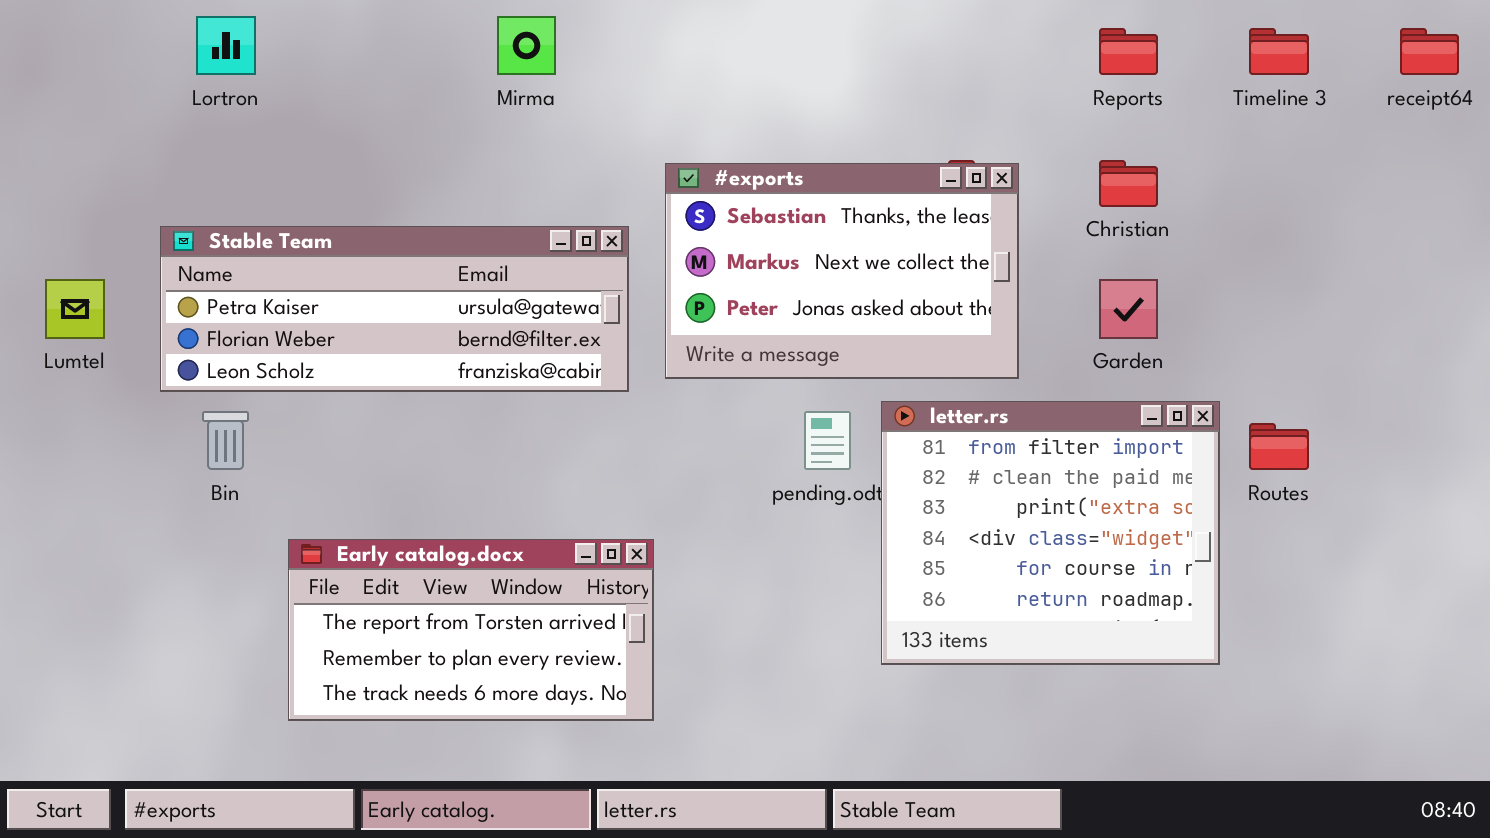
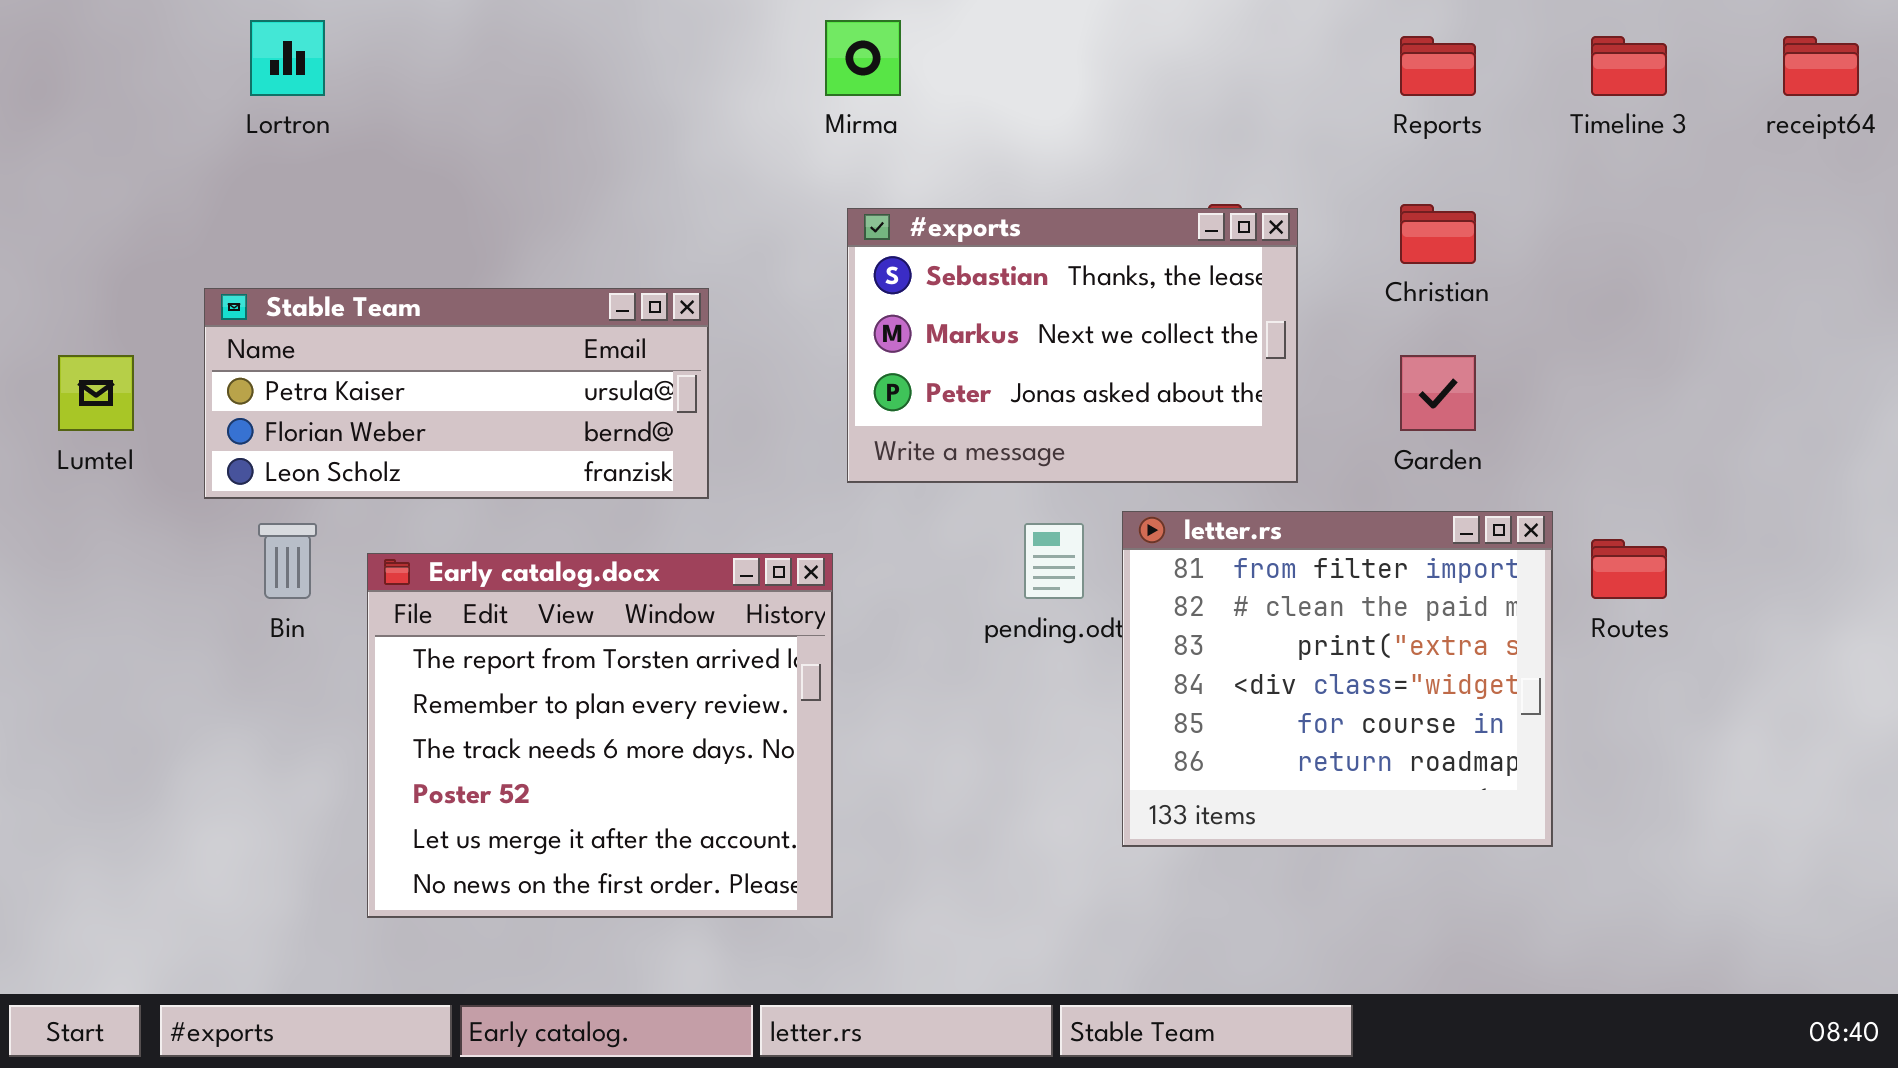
Mirma: [497,16,556,75] -> [825,20,901,96], moved
Stable Team: [160,226,629,392] -> [204,288,709,499], resized
Early catalog.docx: [288,539,654,721] -> [367,553,833,918], resized

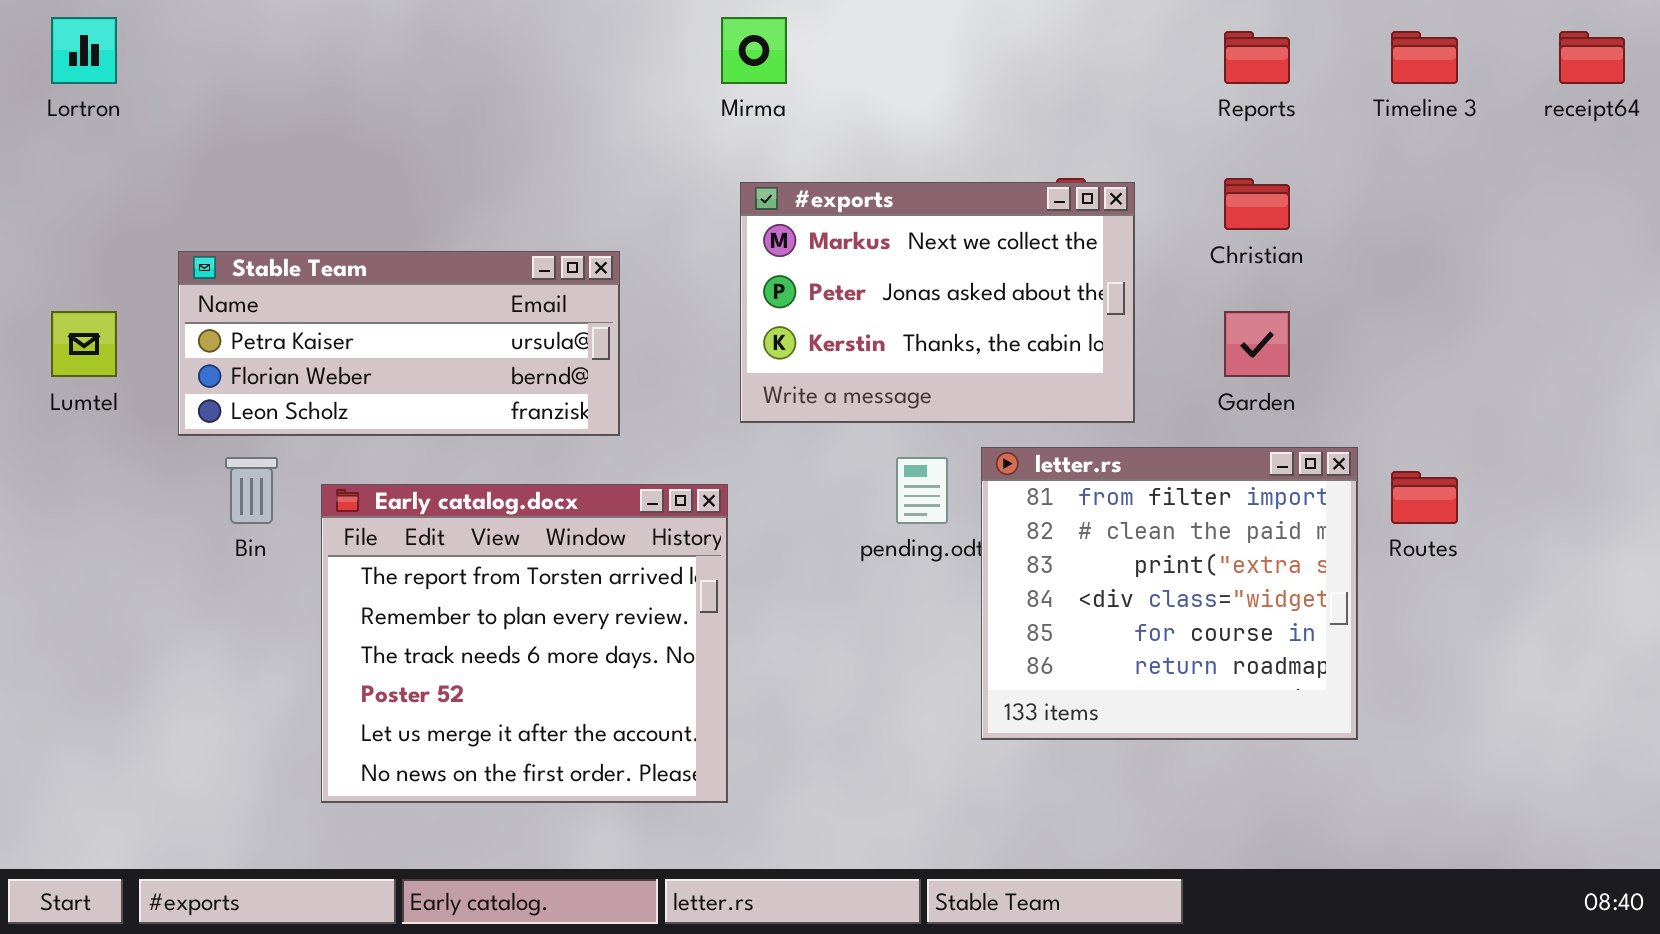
Lortron: [250,20,325,96] -> [51,17,117,84], moved
#exports: [847,208,1298,483] -> [740,182,1135,423], scrolled down 1 row

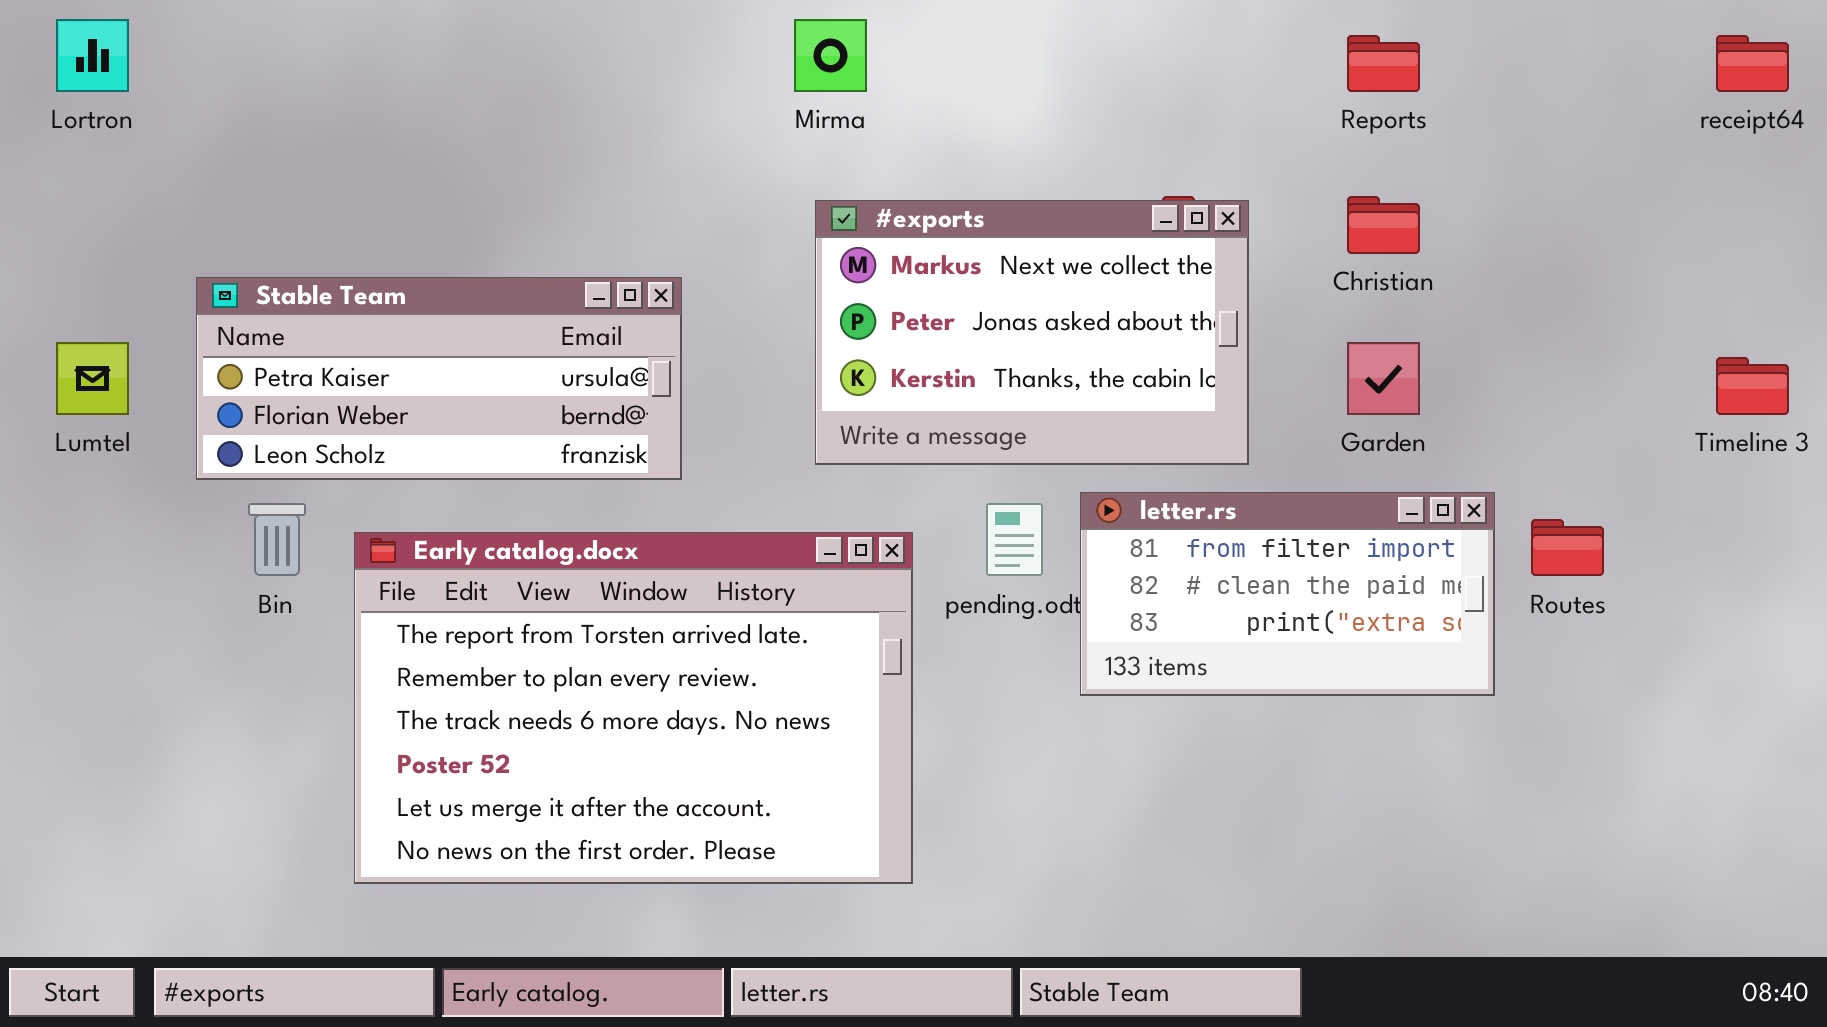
Timeline 3: [1391,31,1458,84] -> [1716,357,1789,415], moved
letter.rs: [981,447,1358,740] -> [1080,492,1495,696], resized
Early catalog.docx: [321,484,728,803] -> [354,532,913,884], resized

